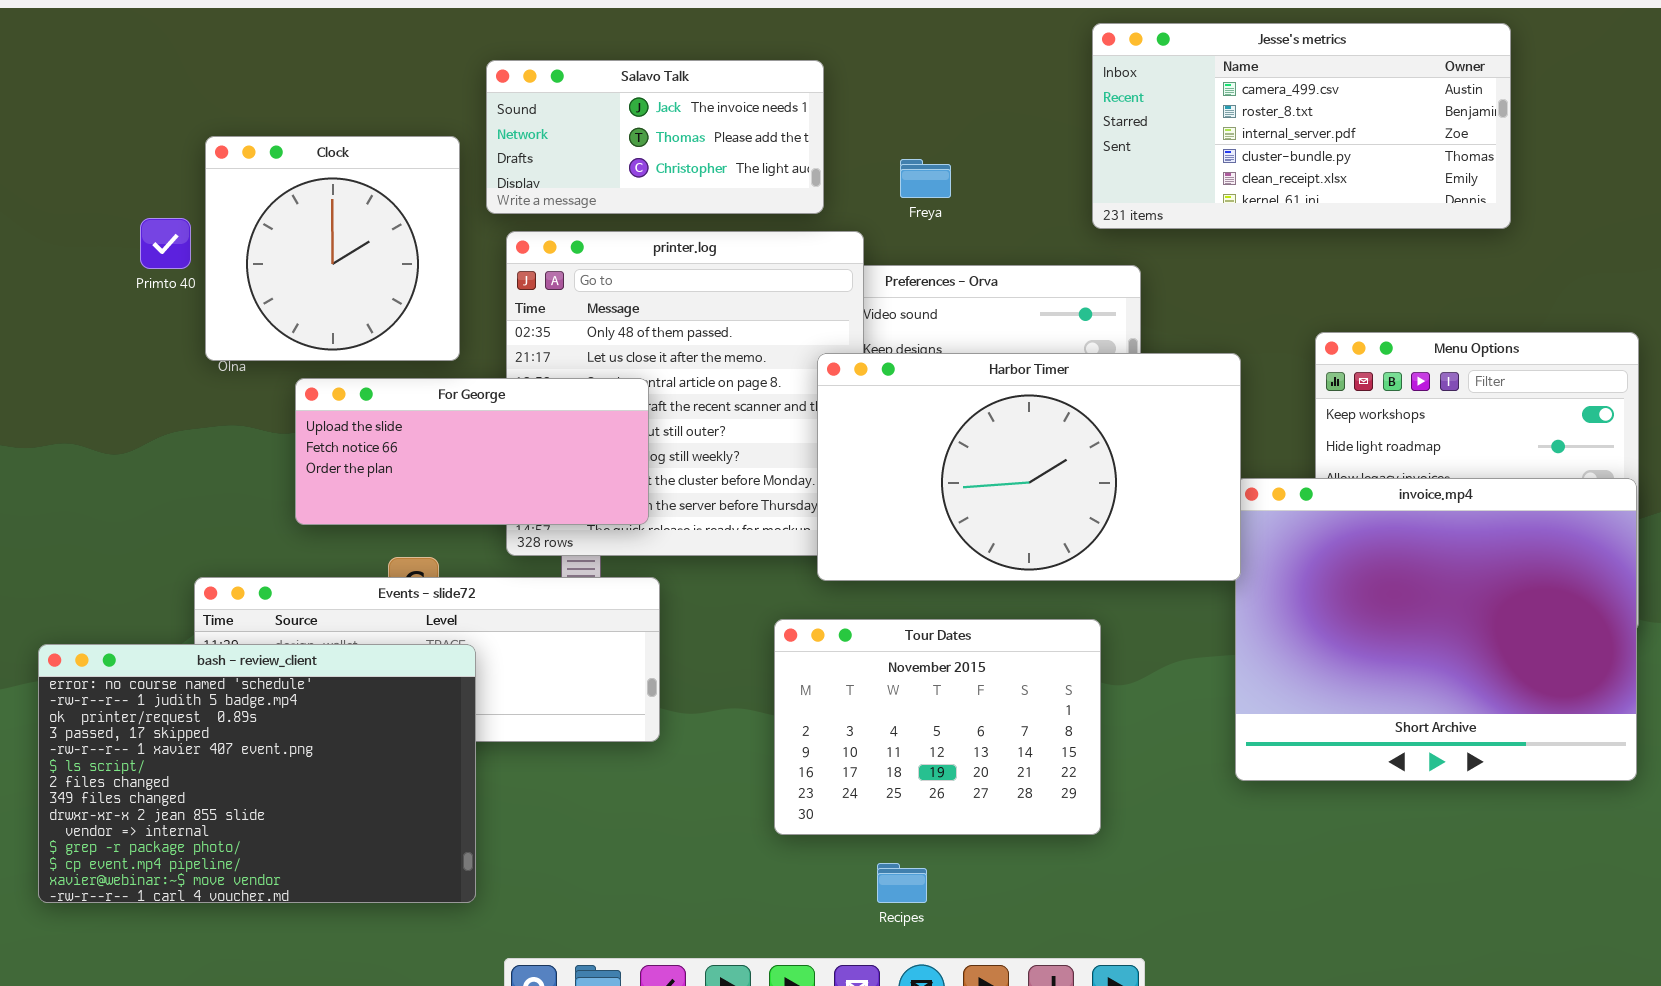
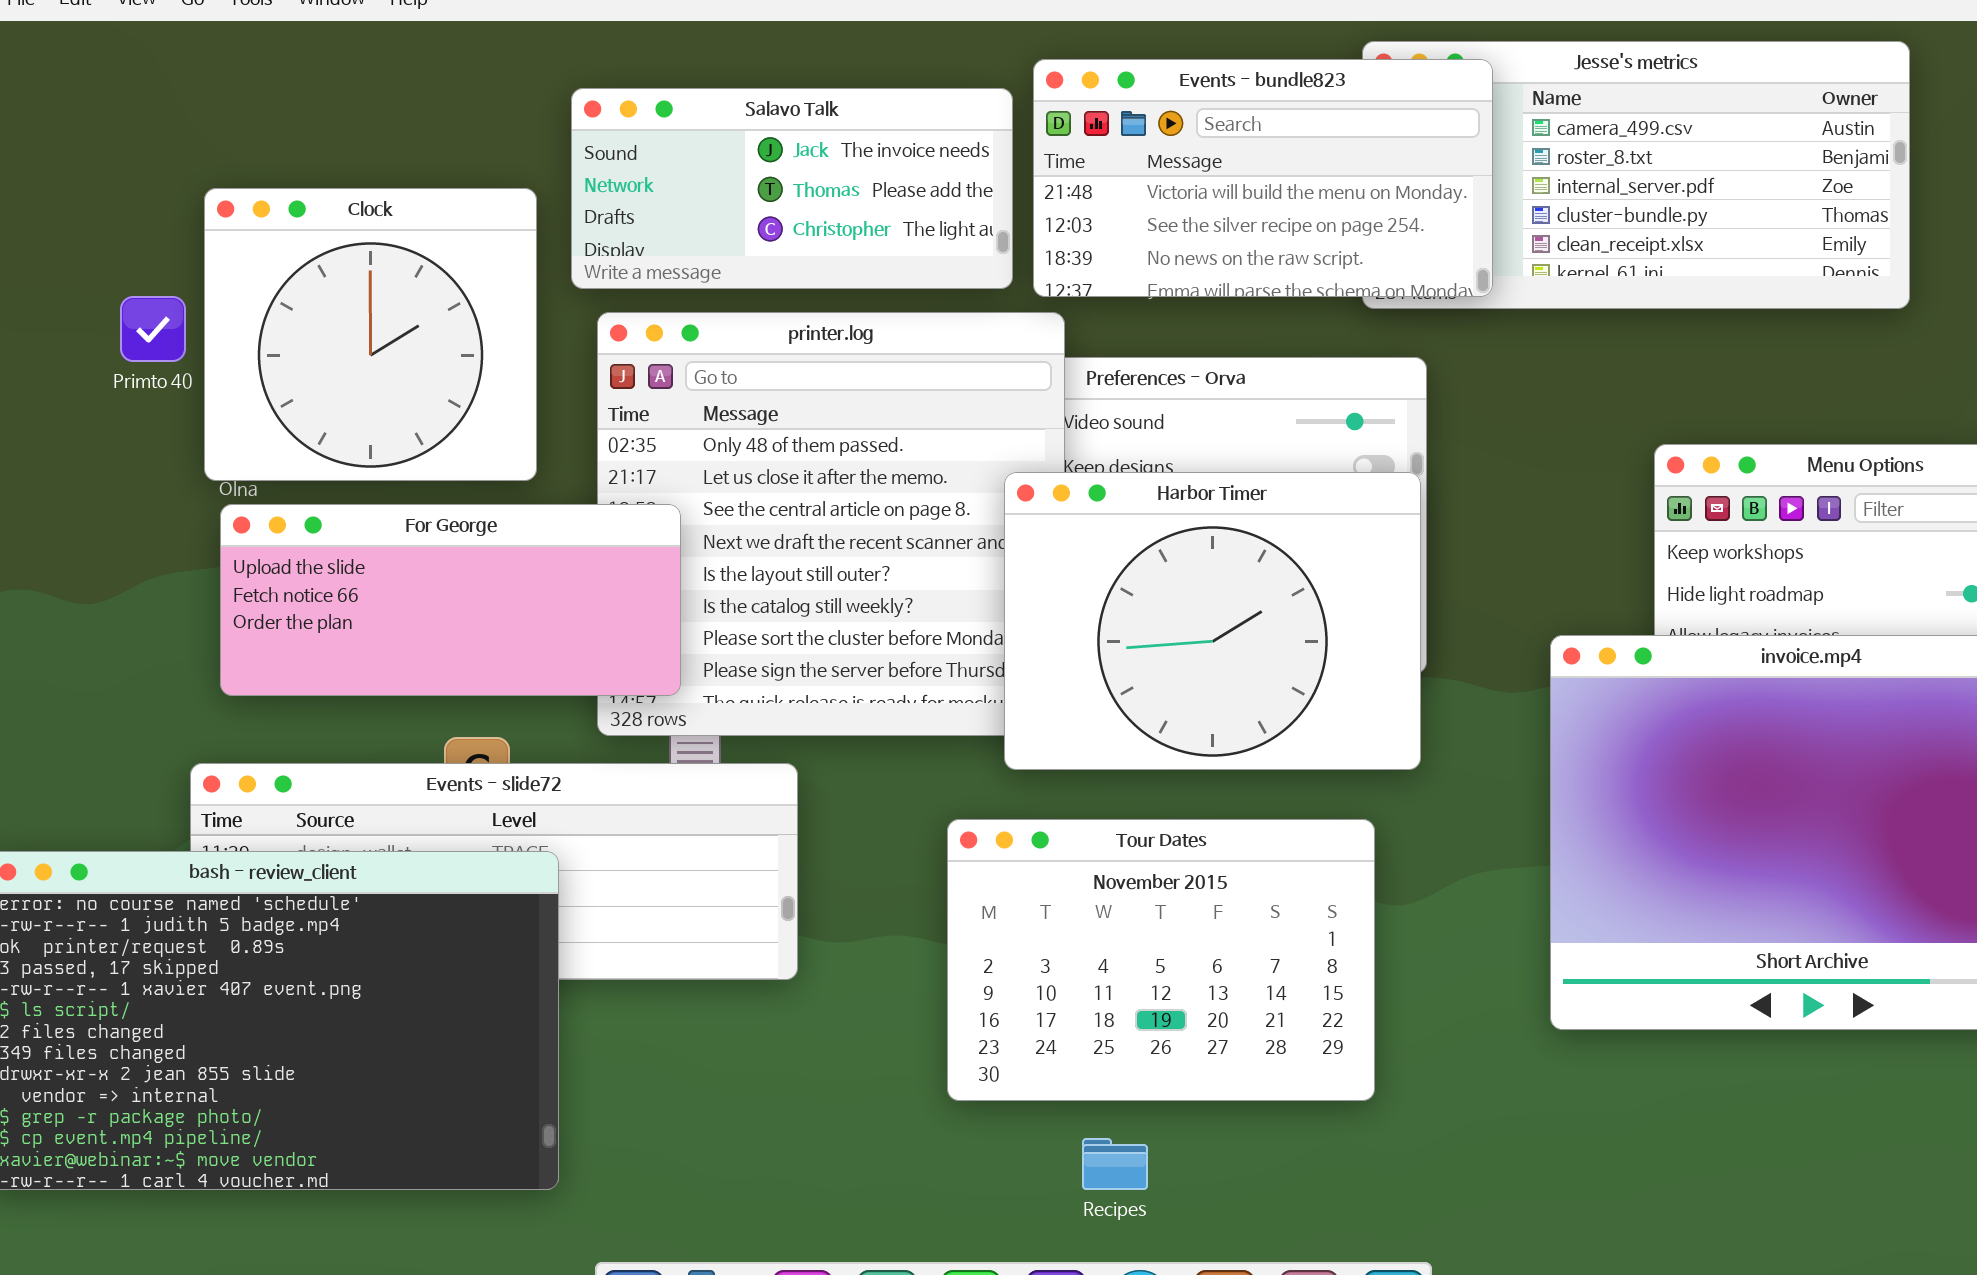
Events - bundle823: none -> [1033,59,1493,297], opened
Harbor Timer: [817,353,1241,581] -> [1004,472,1421,770], resized
For George: [295,378,649,525] -> [220,504,681,696], moved

